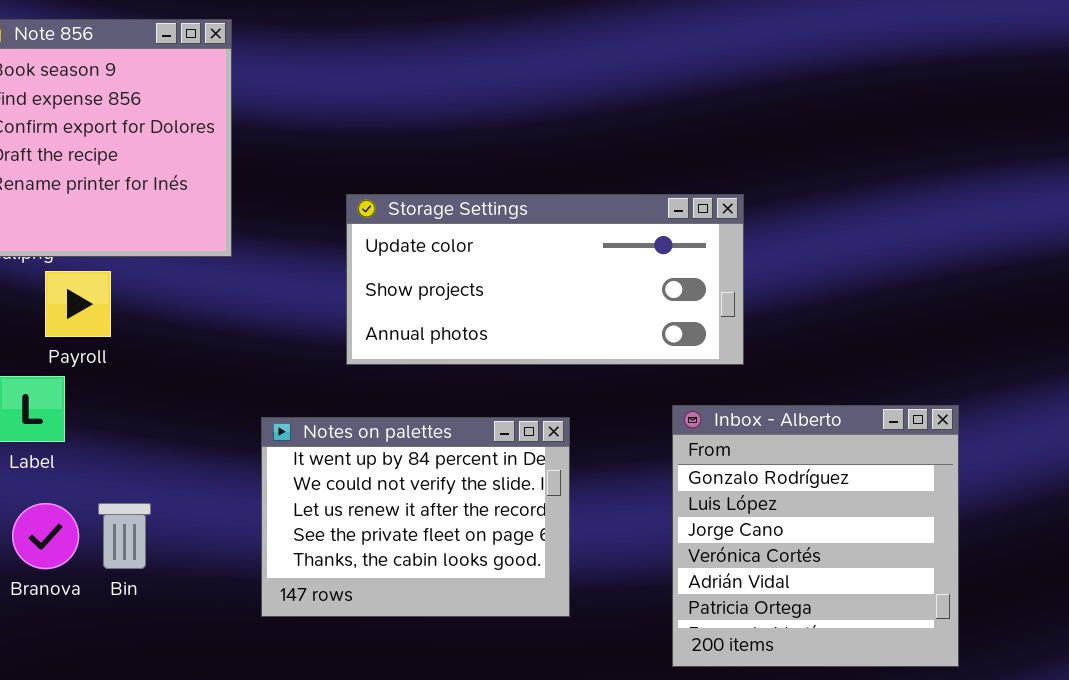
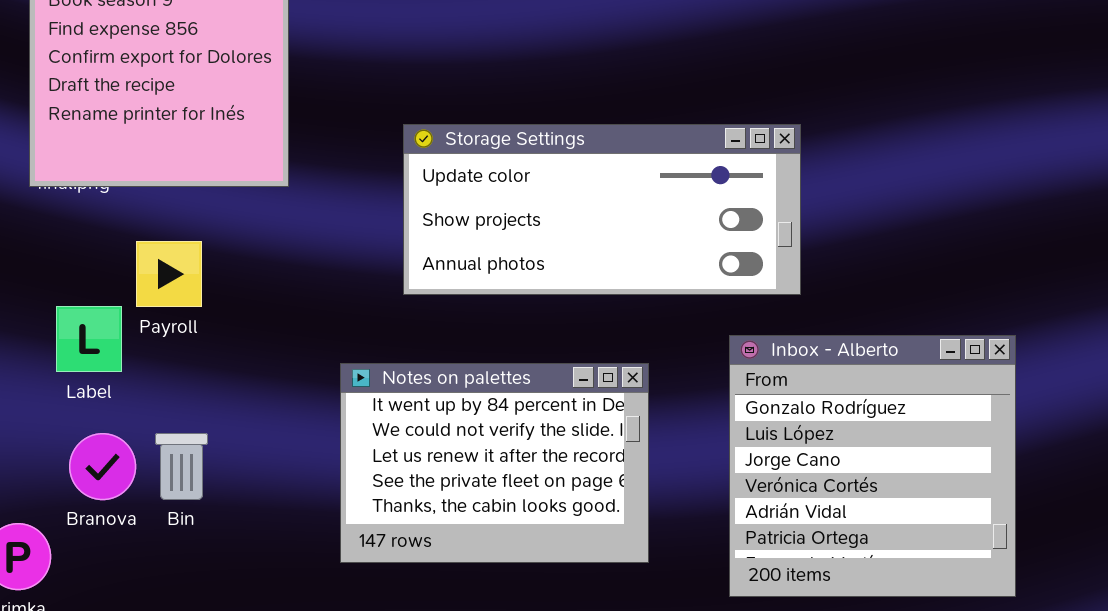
Payroll: [45,271,111,337] -> [136,241,202,307], moved
Notes on palettes: [261,417,570,617] -> [340,363,649,563], moved

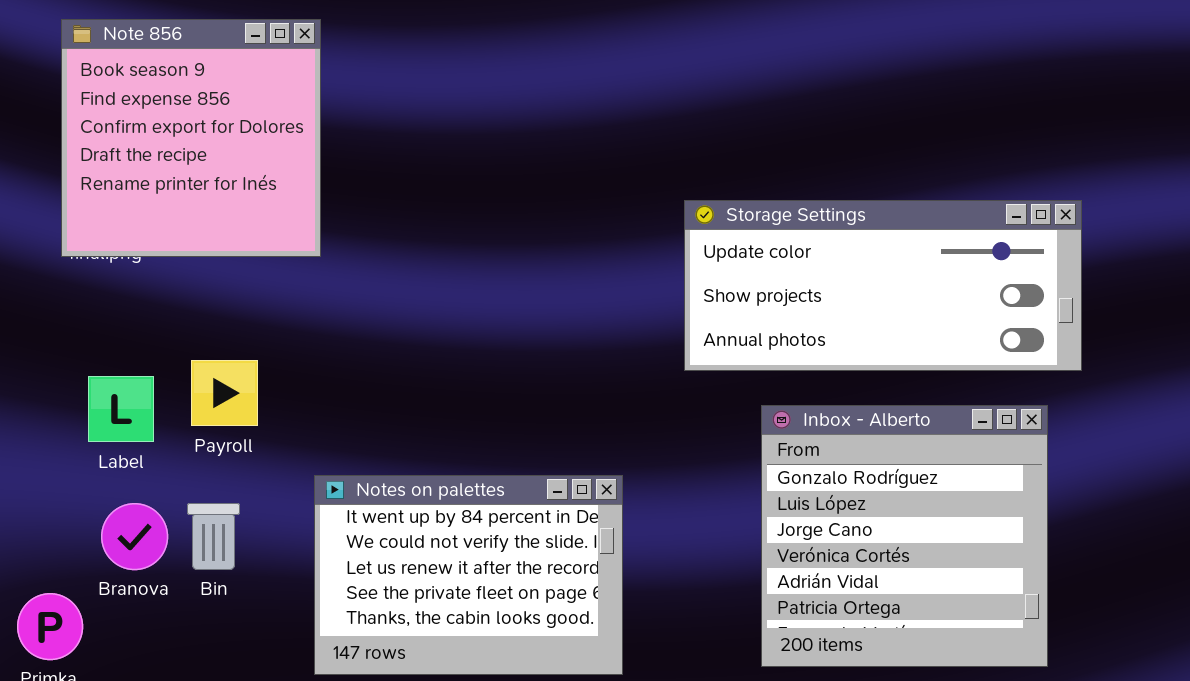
Storage Settings: [403,124,801,295] -> [684,200,1082,371], moved
Payroll: [136,241,202,307] -> [191,360,258,426], moved
Notes on palettes: [340,363,649,563] -> [314,475,623,675], moved

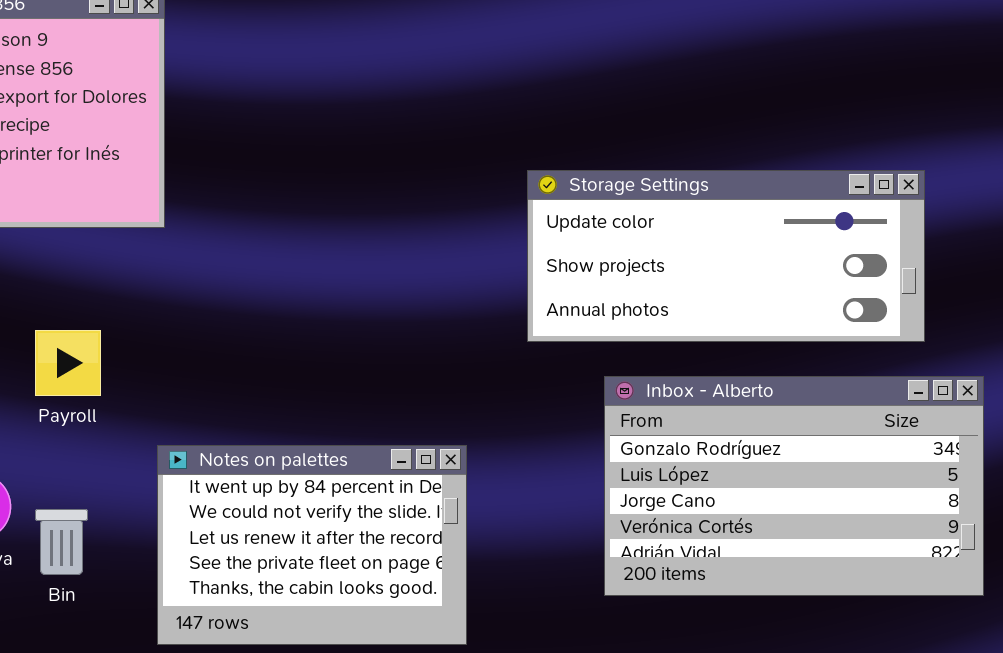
Inbox - Alberto: [761,405,1048,667] -> [604,376,984,596], resized
Bin: [187,503,240,570] -> [35,509,88,575], moved

